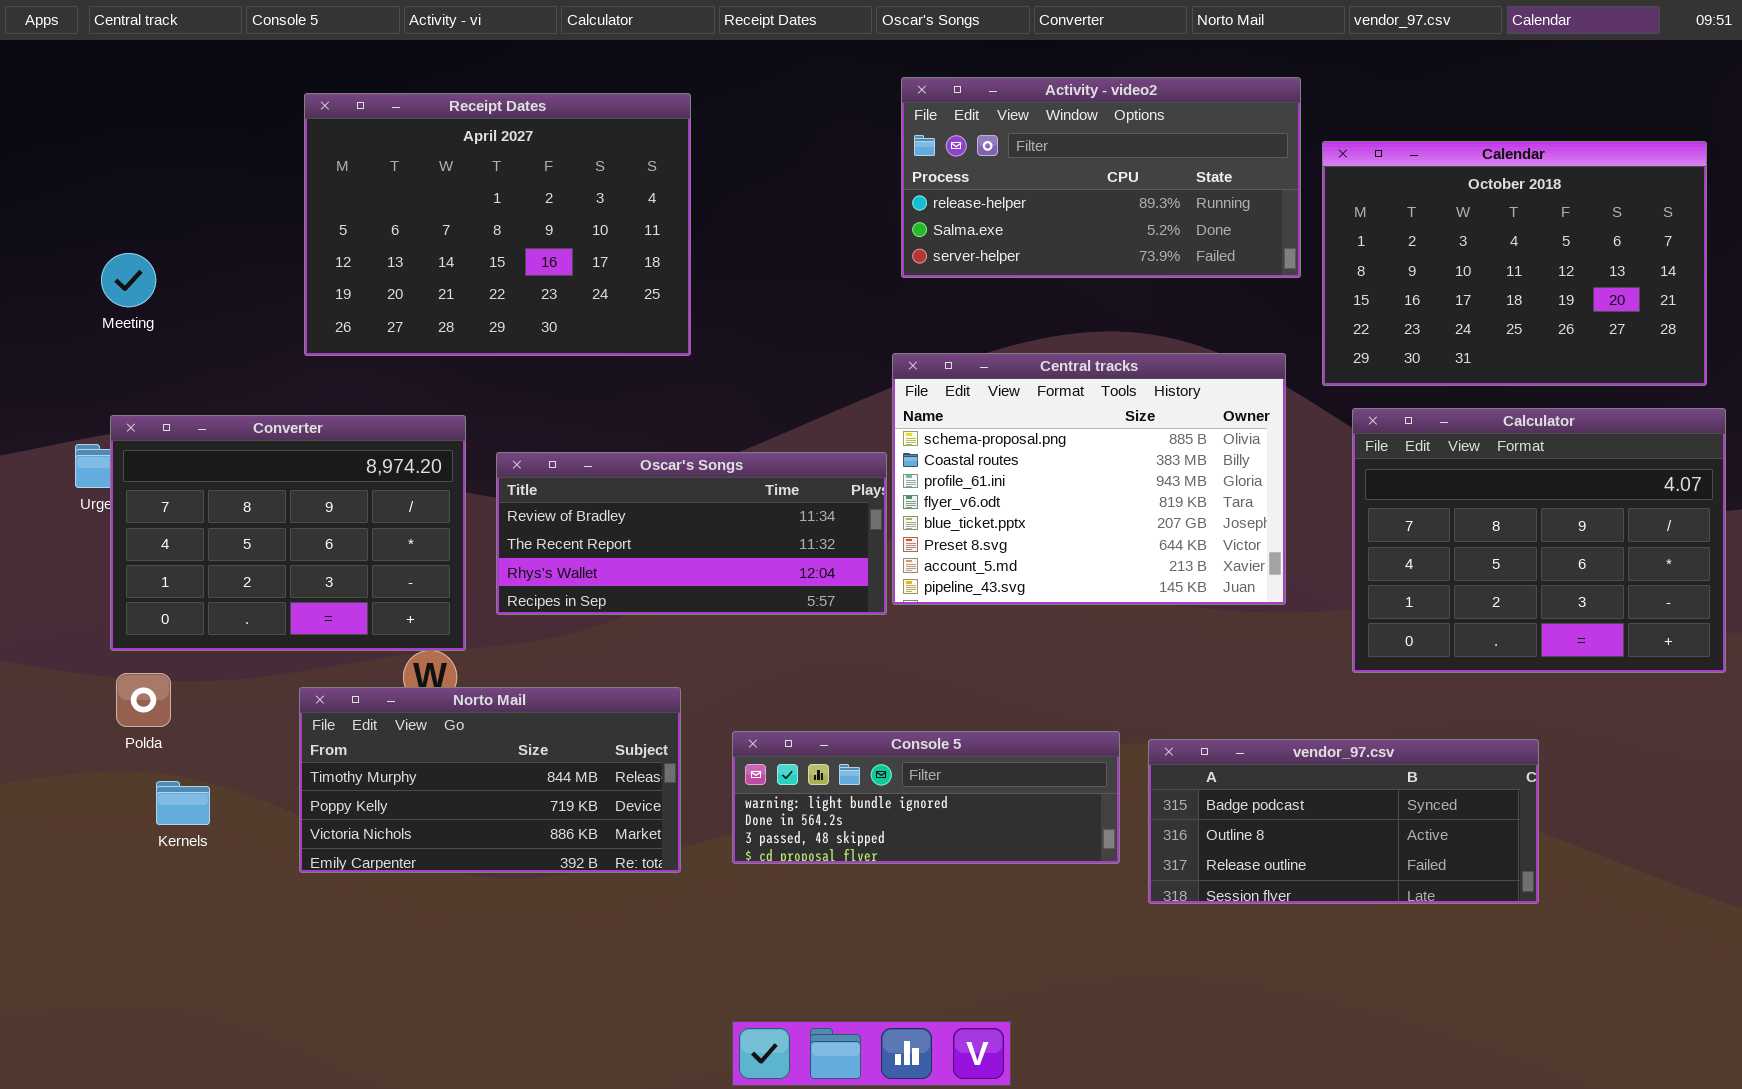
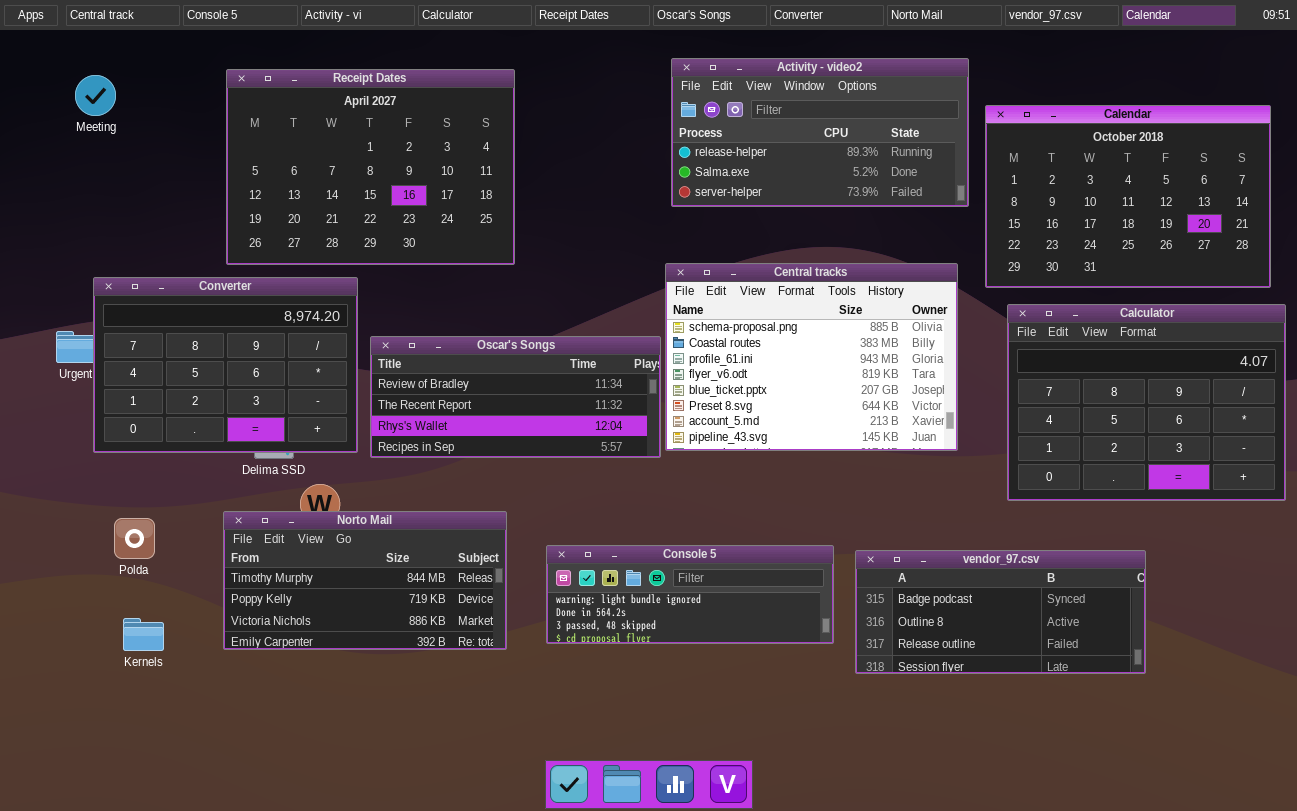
Meeting: [101,253,156,307] -> [75,75,116,116], moved
Converter: [110,415,466,651] -> [93,277,358,453], moved
Polda: [116,673,171,727] -> [114,518,155,559], moved
Kernels: [156,781,210,825] -> [123,618,164,651], moved

